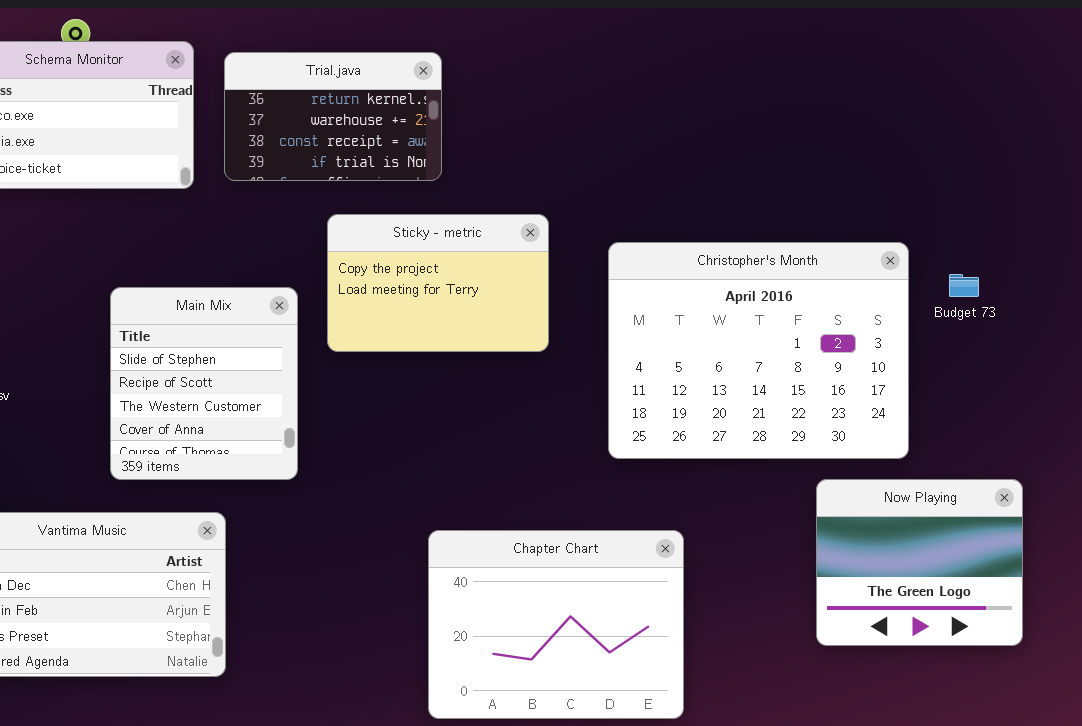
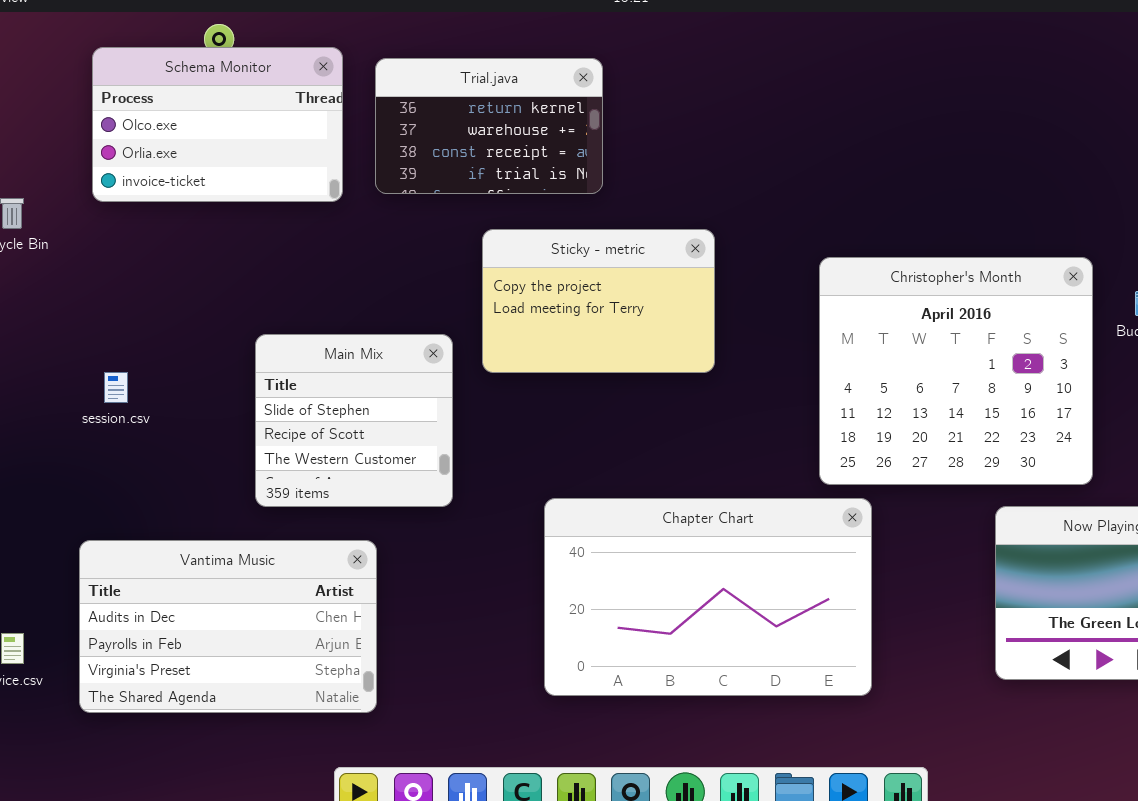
Christopher's Month: [608,242,909,459] -> [819,257,1093,485], resized
Main Mix: [110,287,298,480] -> [255,334,453,507], resized
Chapter Chart: [428,530,684,719] -> [544,498,872,696], moved, resized

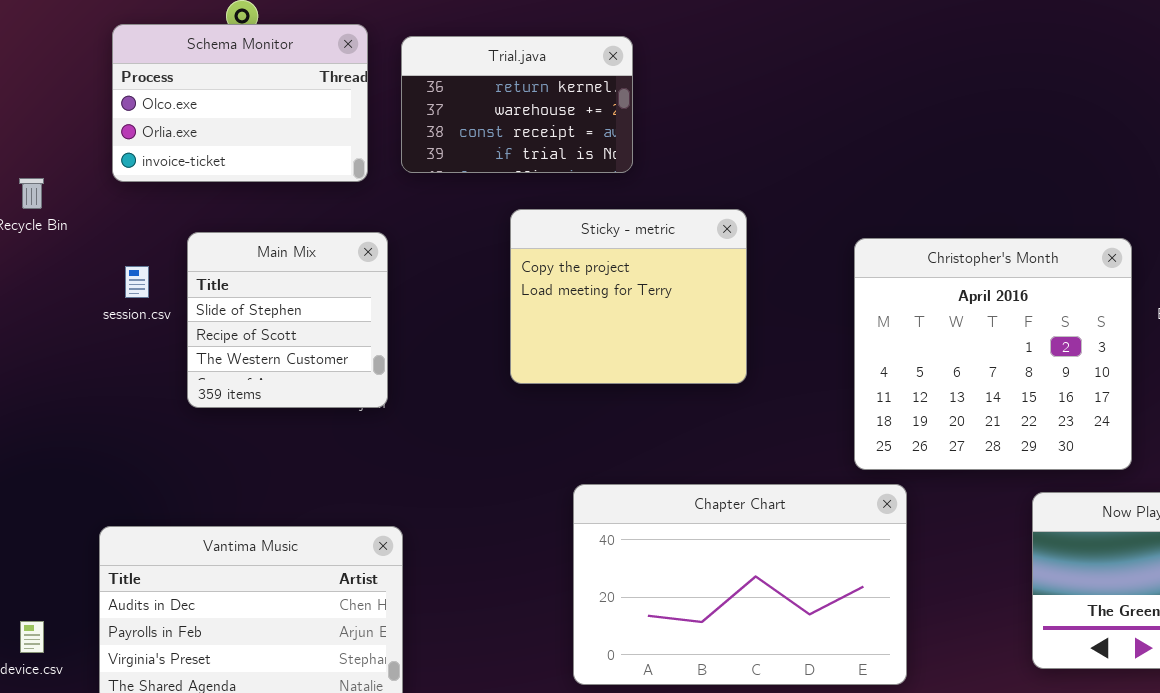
Sticky - metric: [482,229,715,373] -> [510,209,747,384], resized
Main Mix: [255,334,453,507] -> [187,232,388,408], moved
session.csv: [104,372,128,403] -> [125,266,149,298], moved

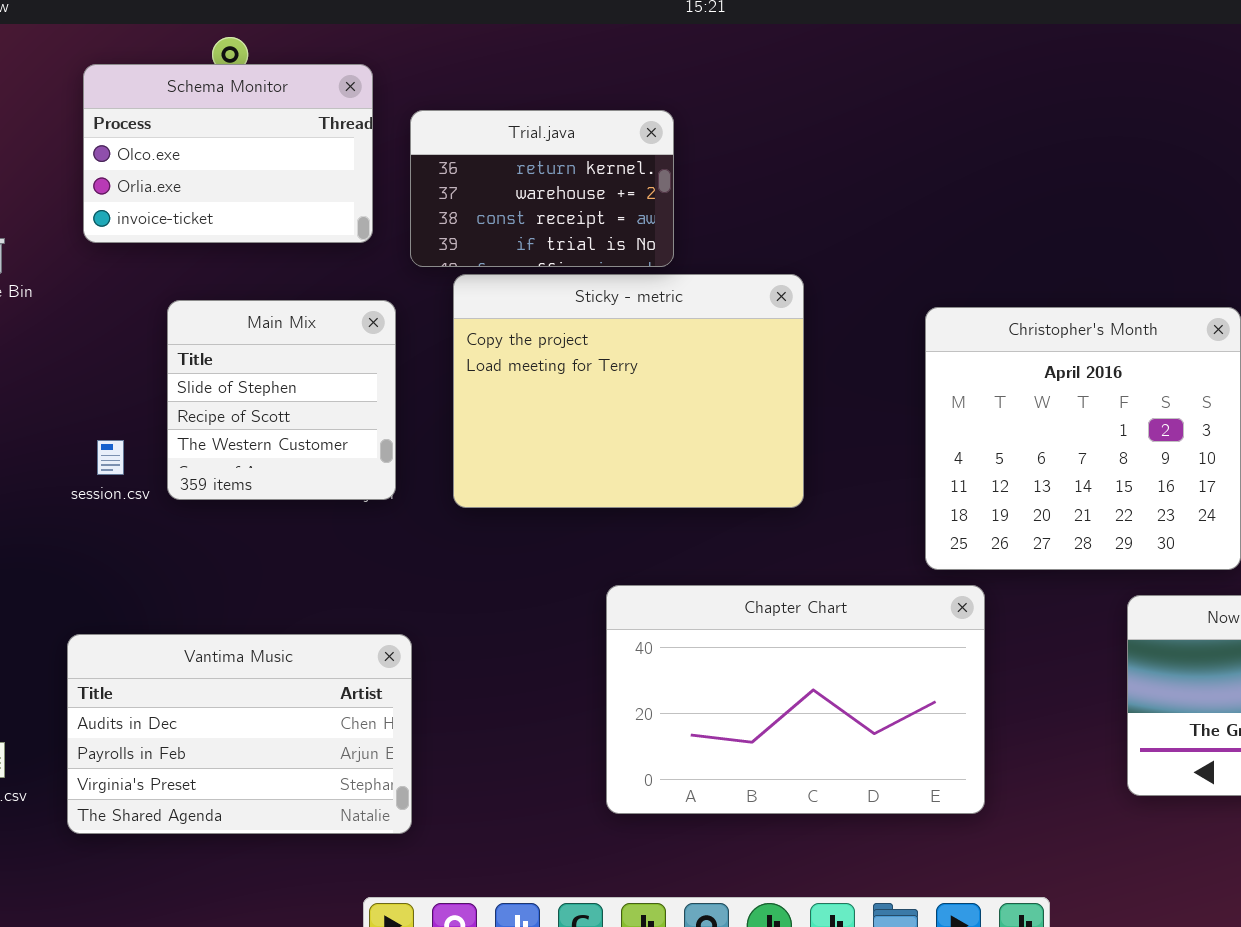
Trial.java: [401,36,633,173] -> [410,110,674,267], moved
Sticky - metric: [510,209,747,384] -> [453,274,804,508], resized
session.csv: [125,266,149,298] -> [97,440,124,475], moved

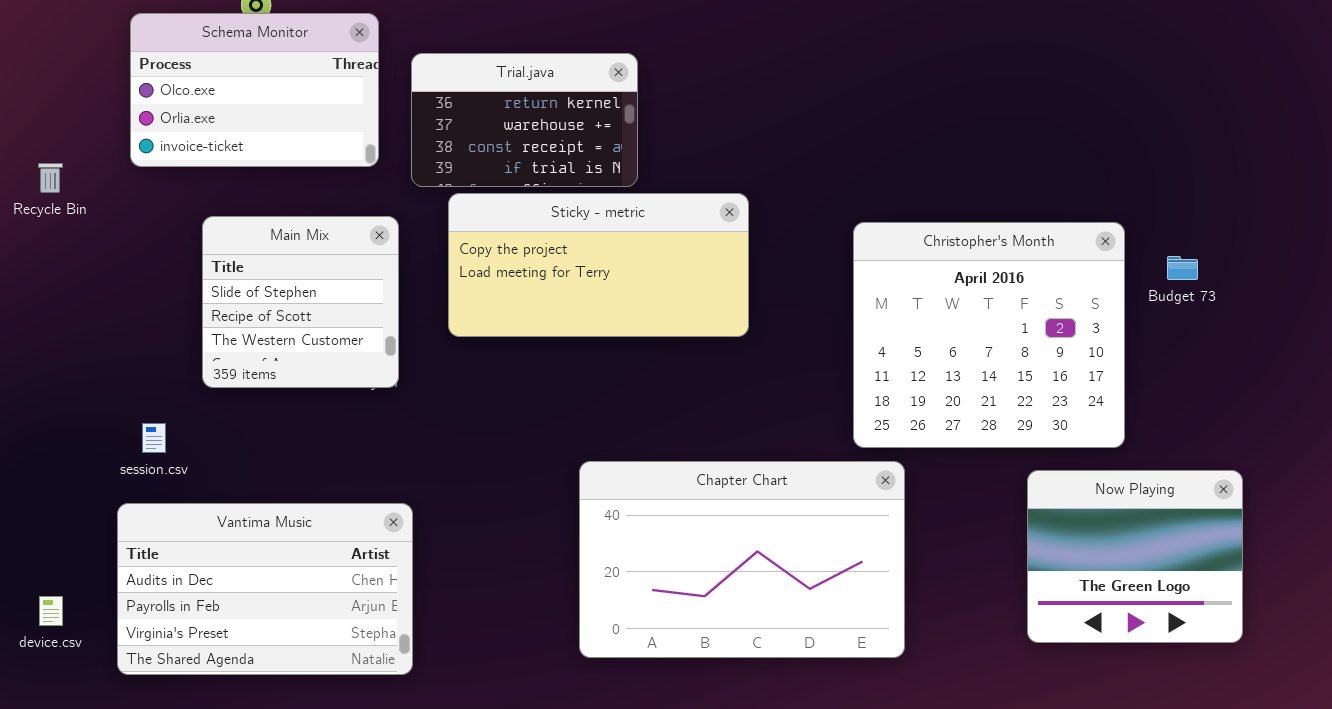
Sticky - metric: [453,274,804,508] -> [448,193,749,337], resized
session.csv: [97,440,124,475] -> [142,423,166,453], moved

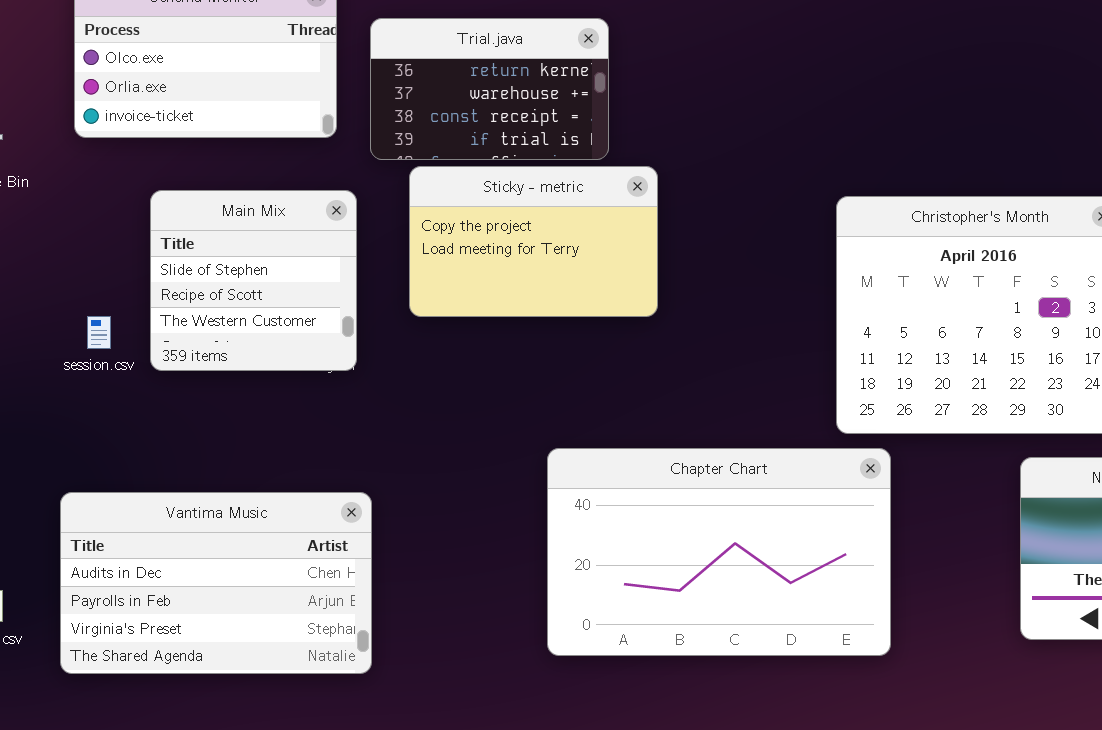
Sticky - metric: [448,193,749,337] -> [409,166,658,317], resized
session.csv: [142,423,166,453] -> [87,316,111,349], moved

